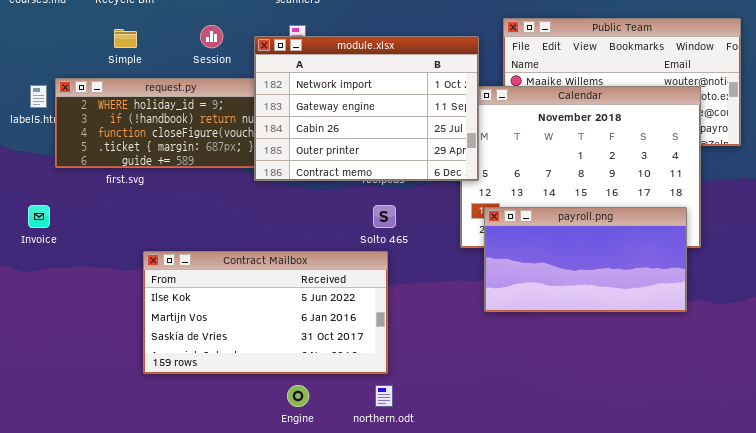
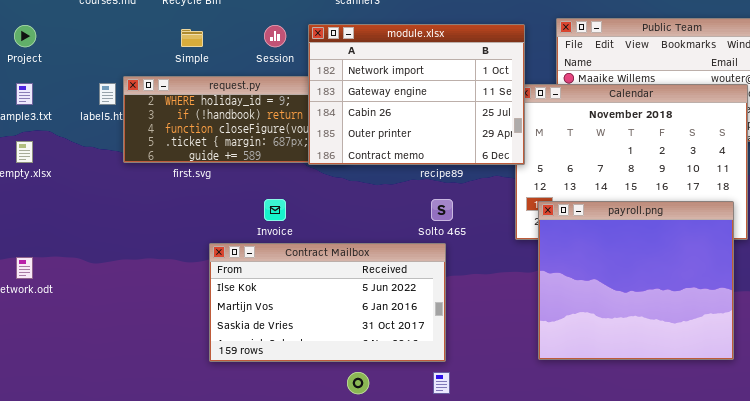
module.xlsx: [254,36,479,181] -> [308,24,525,165], moved
Invoice: [28,205,50,228] -> [264,199,286,221], moved
payroll.png: [484,207,687,312] -> [538,201,734,360], resized

